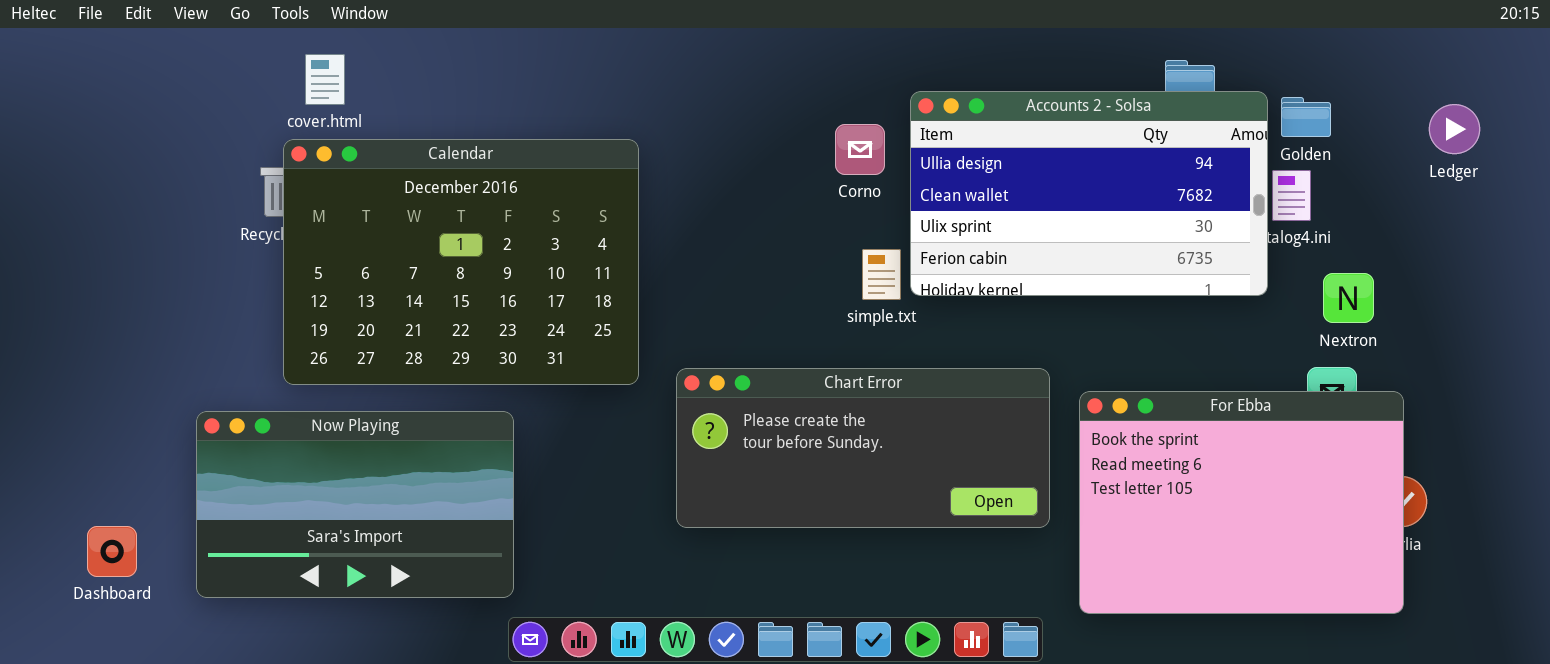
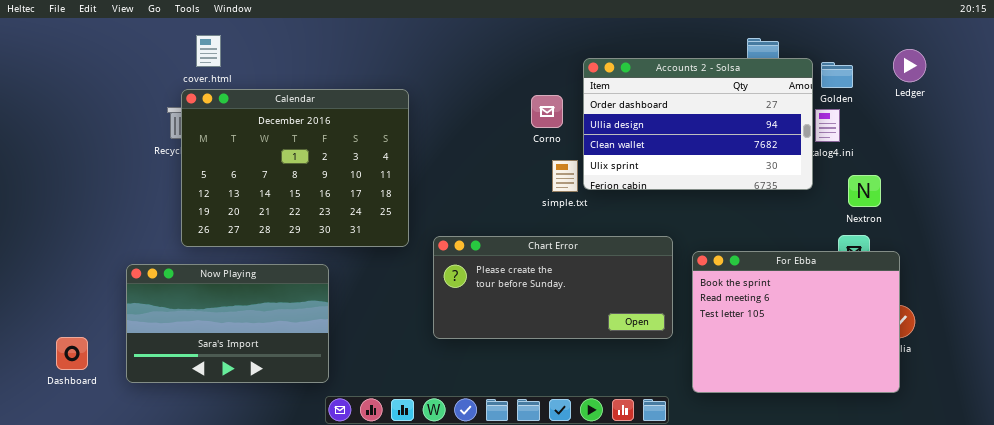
Accounts 2 - Solsa: [910,91,1268,296] -> [583,58,813,190], scrolled up 1 row
Ledger: [1429,104,1480,154] -> [893,49,926,82], moved
Corno: [835,124,885,175] -> [531,95,563,128], moved

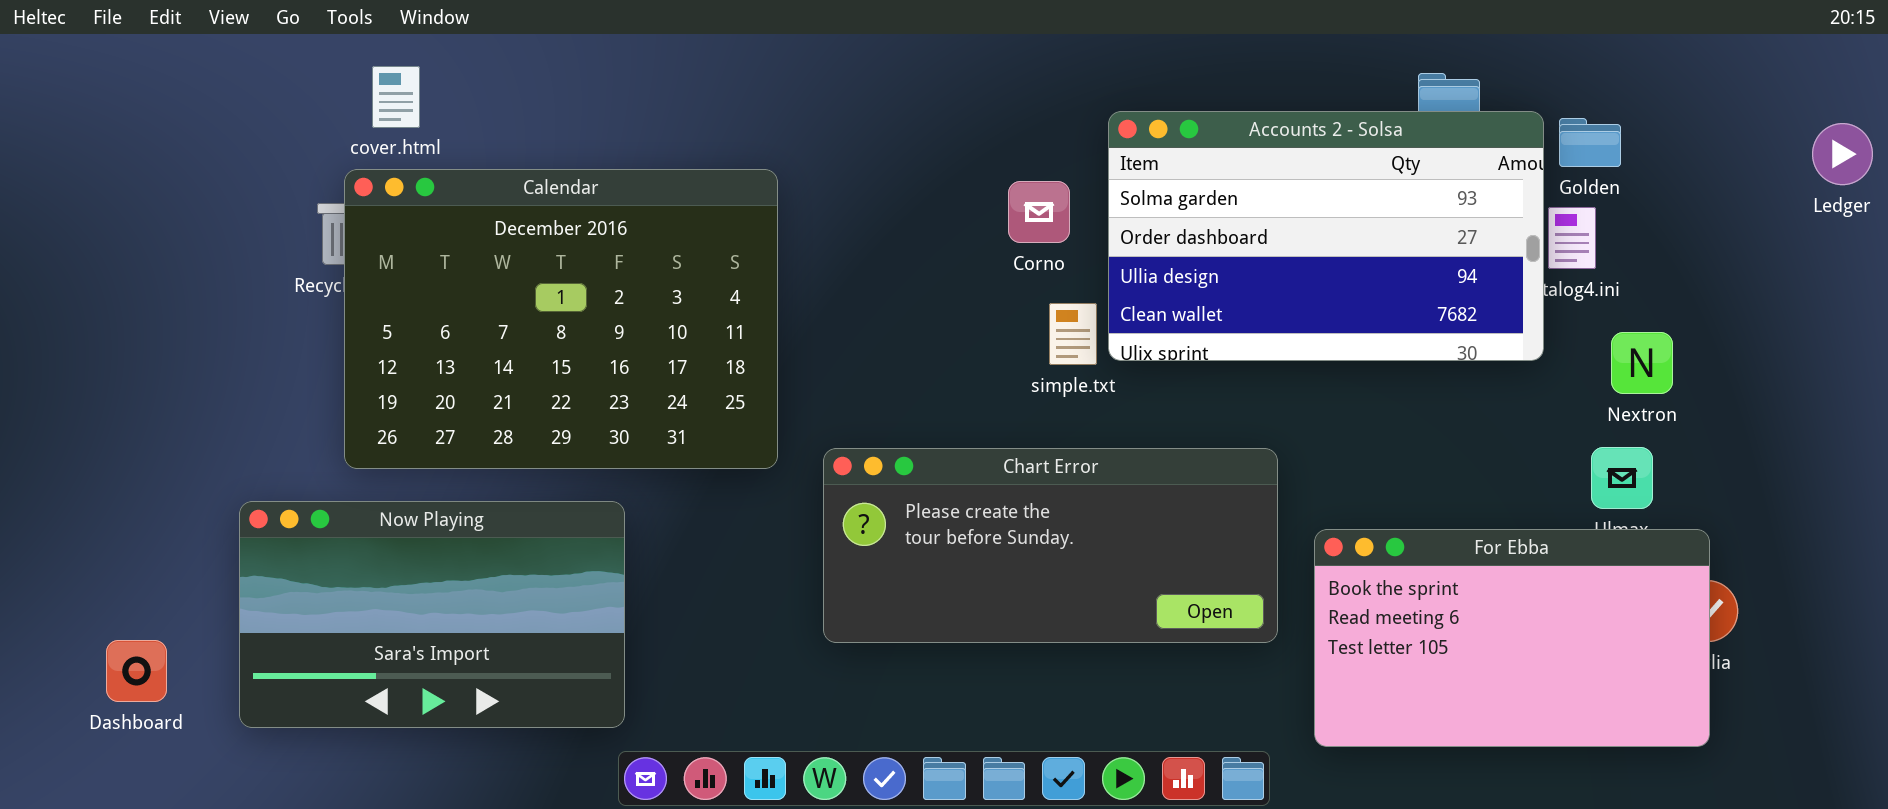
Ledger: [893,49,926,82] -> [1812,123,1873,185], moved
Accounts 2 - Solsa: [583,58,813,190] -> [1108,111,1544,361], scrolled up 1 row
For Ebba: [692,251,900,393] -> [1314,529,1710,747], resized

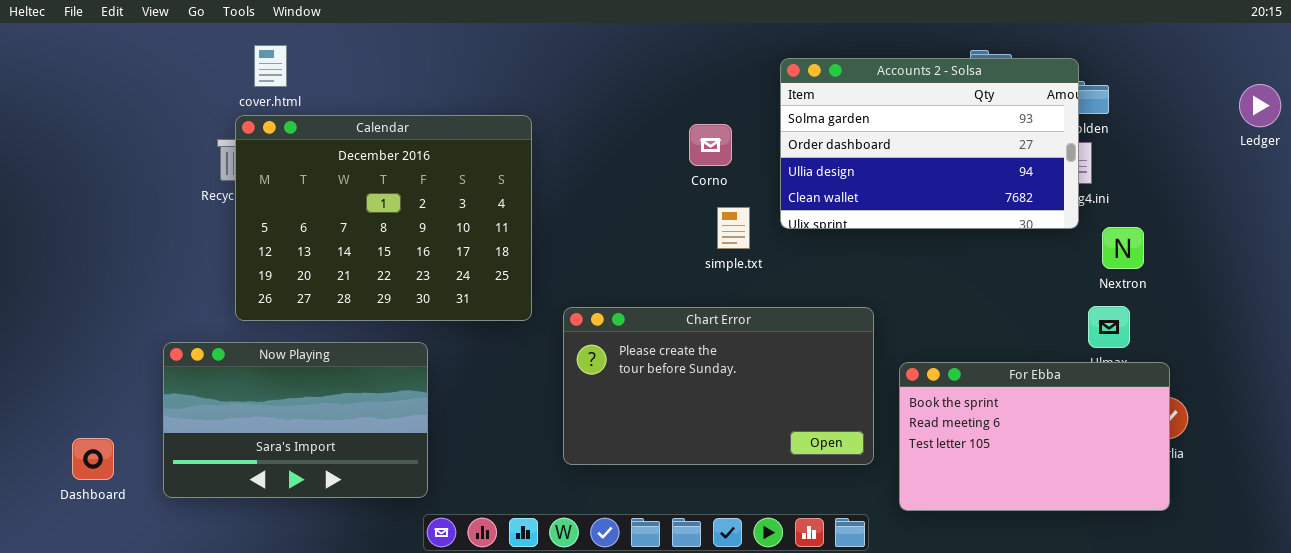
Accounts 2 - Solsa: [1108,111,1544,361] -> [780,58,1079,229], moved
Chart Error: [823,448,1278,643] -> [563,307,874,465], resized

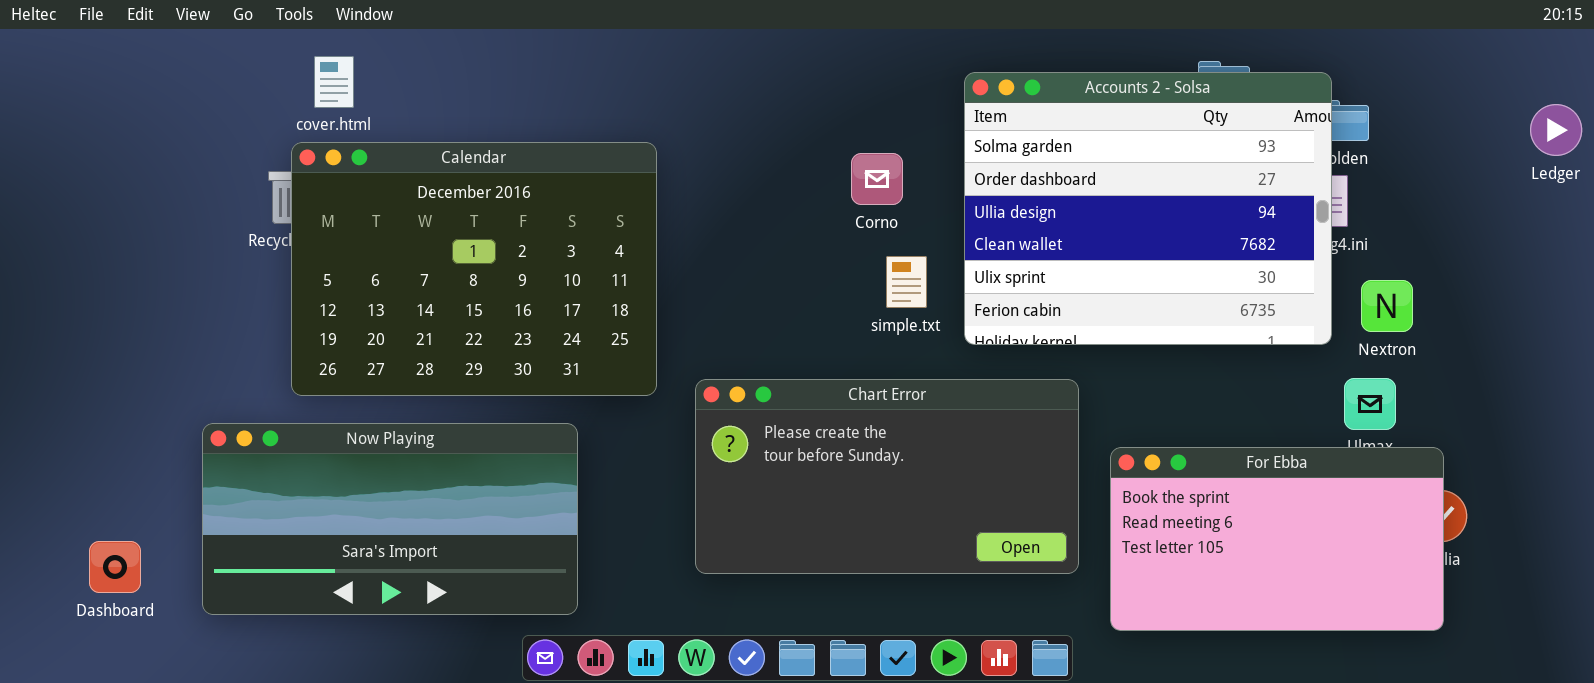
Accounts 2 - Solsa: [780,58,1079,229] -> [964,72,1332,345], resized
Now Playing: [163,342,428,498] -> [202,423,578,615], resized

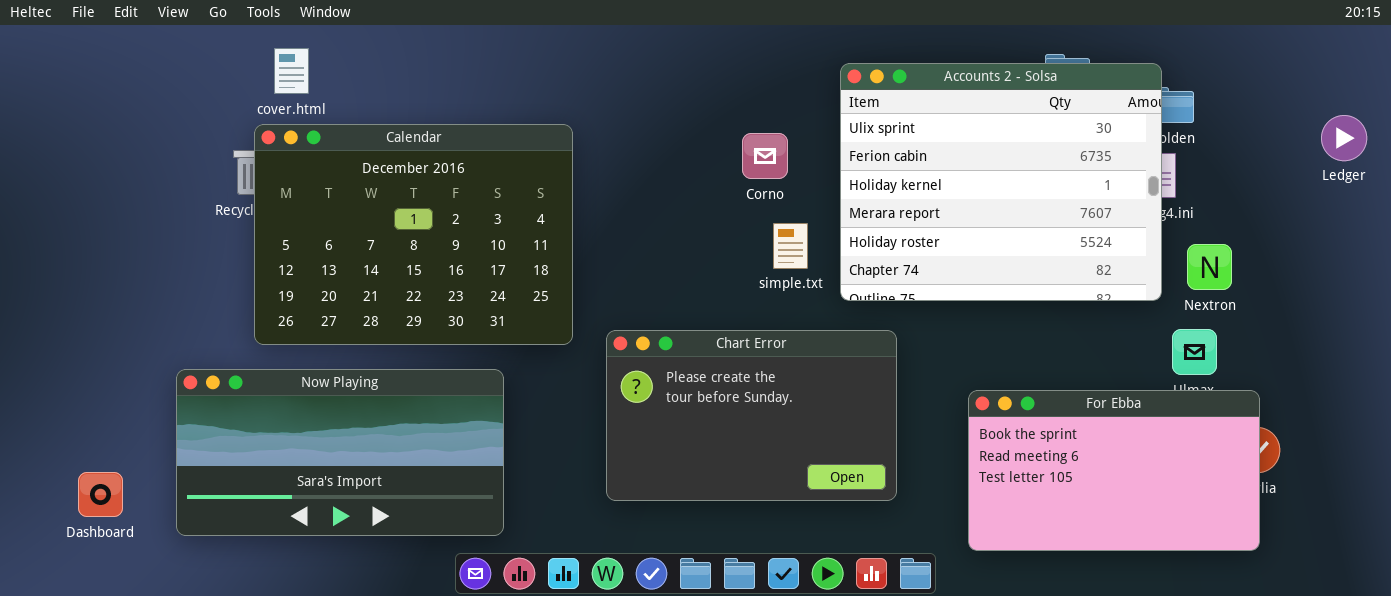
Accounts 2 - Solsa: [964,72,1332,345] -> [840,63,1162,301], scrolled down 4 rows
Ledger: [1530,104,1582,156] -> [1321,115,1367,161], moved
Chart Error: [695,379,1079,574] -> [606,330,897,501], resized

